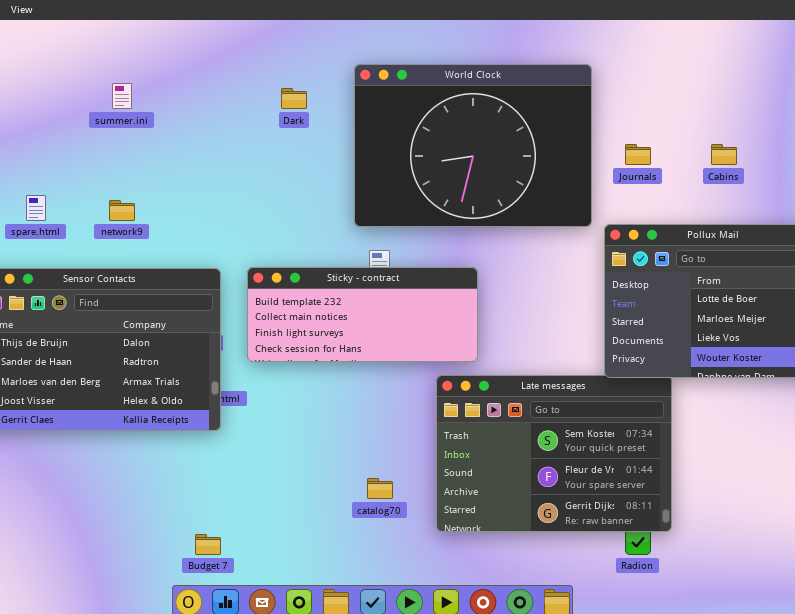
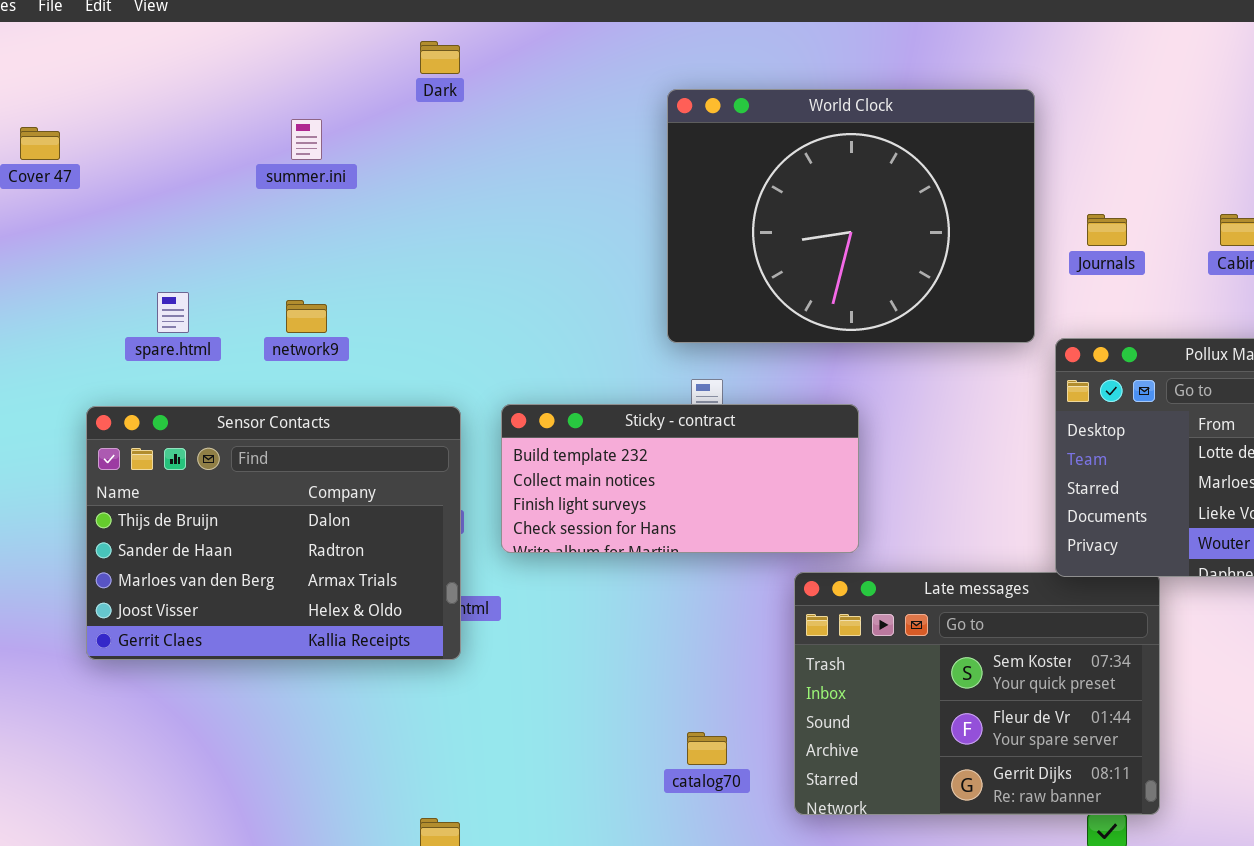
Dark: [281,88,307,109] -> [420,41,460,74], moved

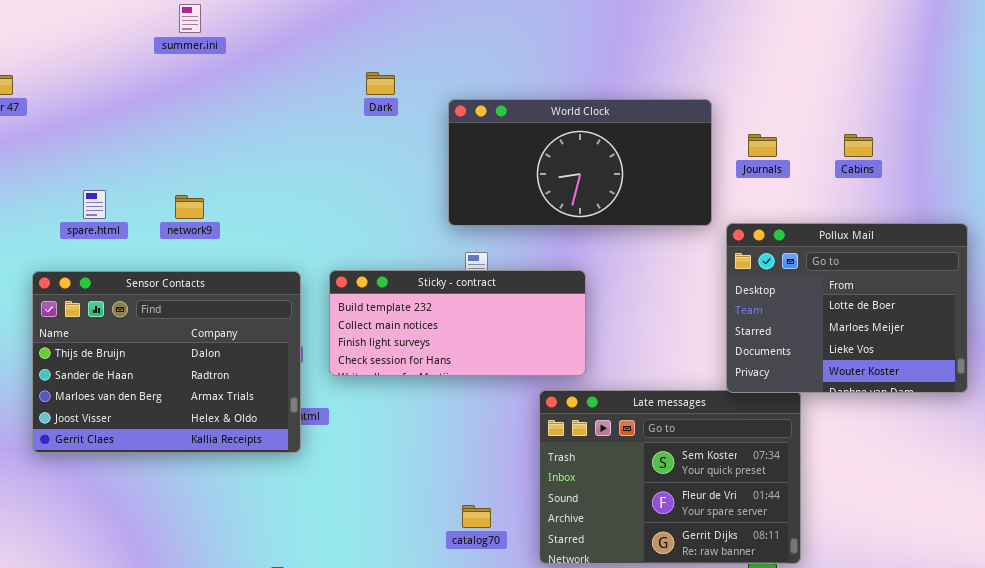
Dark: [420,41,460,74] -> [366,72,395,95], moved
World Clock: [667,89,1035,343] -> [448,99,712,226], resized
summer.ini: [291,119,322,160] -> [179,4,201,33], moved

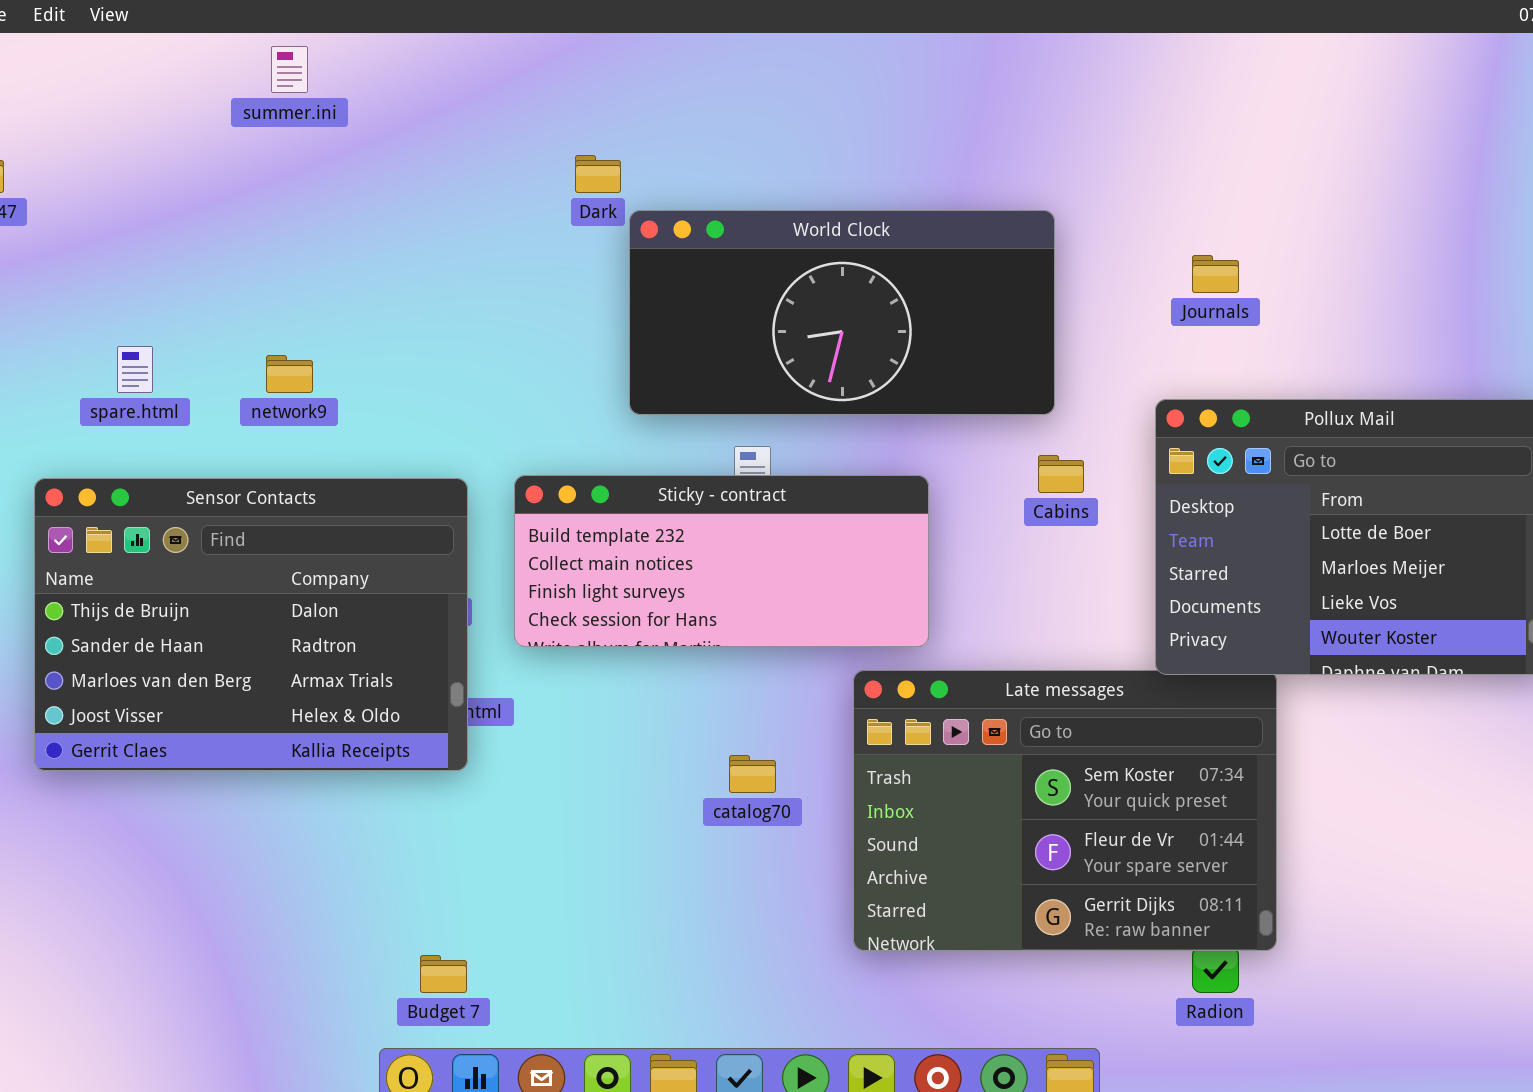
World Clock: [448,99,712,226] -> [629,210,1055,415], moved
Cabins: [844,134,873,157] -> [1038,455,1084,493], moved
catalog70: [462,505,491,528] -> [729,755,776,793], moved

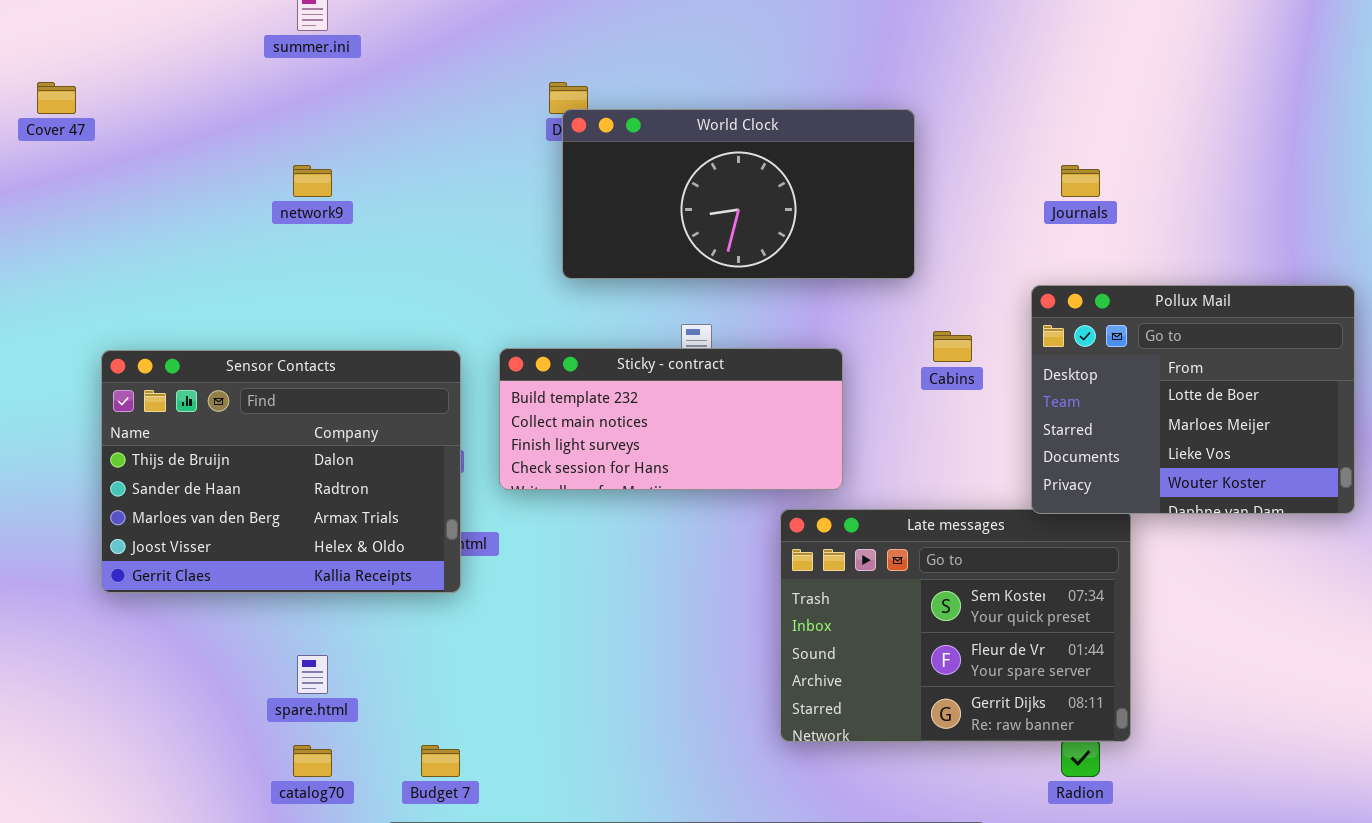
World Clock: [629,210,1055,415] -> [562,109,915,279], moved
spare.html: [117,346,153,393] -> [297,655,328,694], moved
network9: [266,355,313,393] -> [293,165,332,197], moved
catalog70: [729,755,776,793] -> [293,745,332,777], moved

